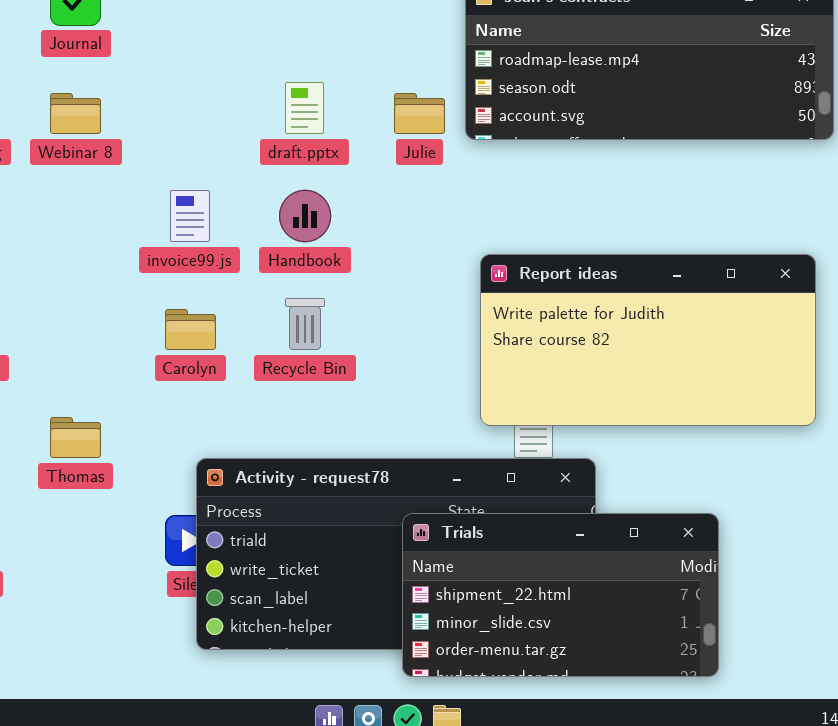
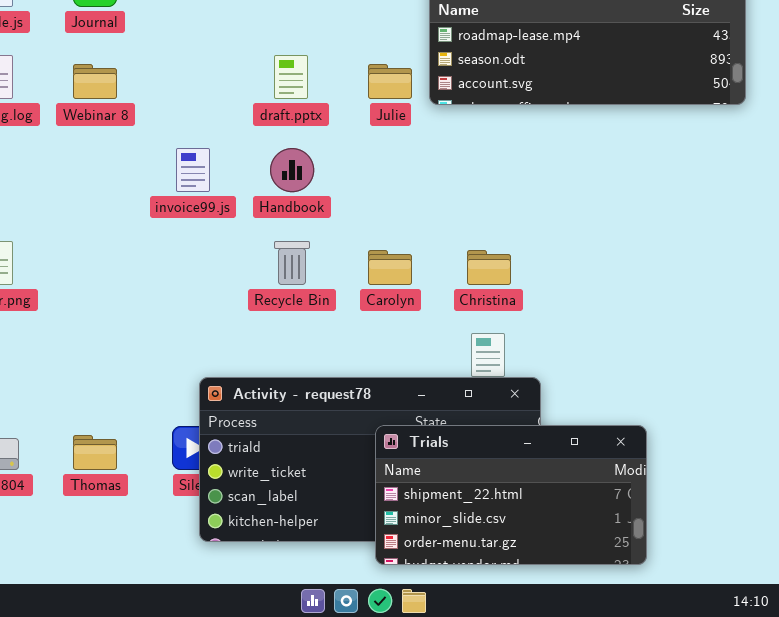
Report ideas: [480,254,816,426] -> none, closed
Carolyn: [165,309,216,350] -> [368,250,412,285], moved
Thomas: [50,417,101,458] -> [73,435,117,470], moved

